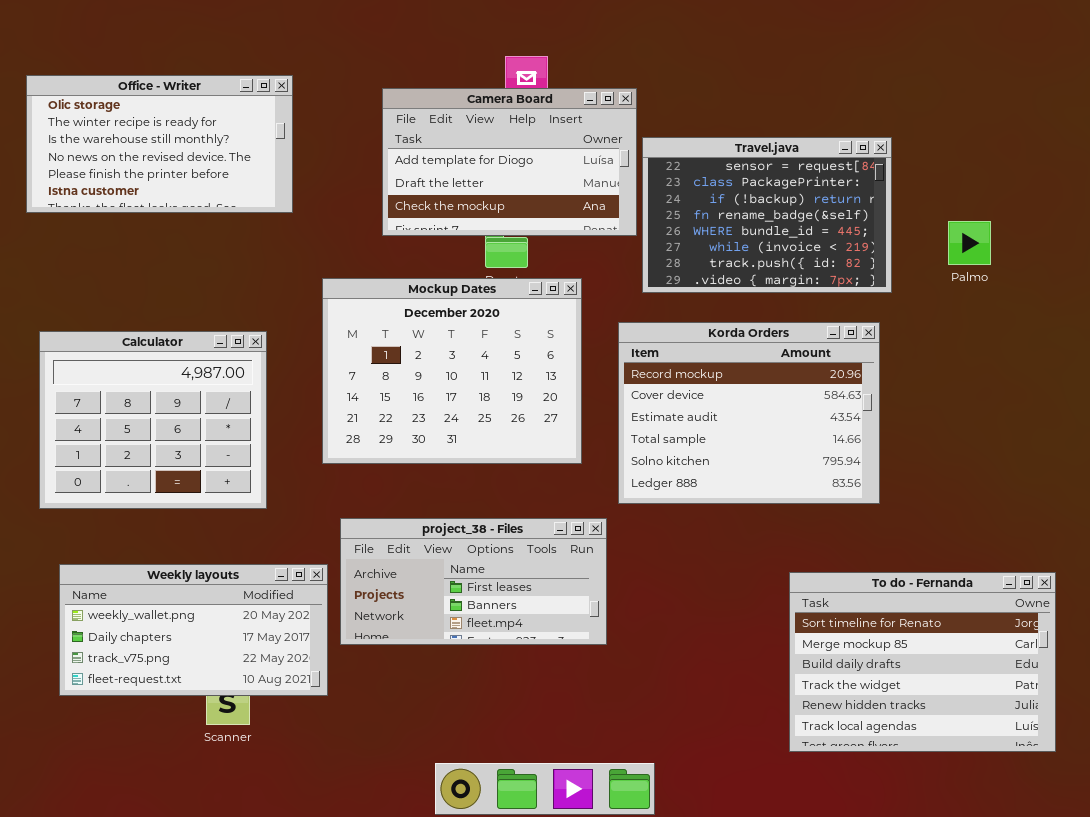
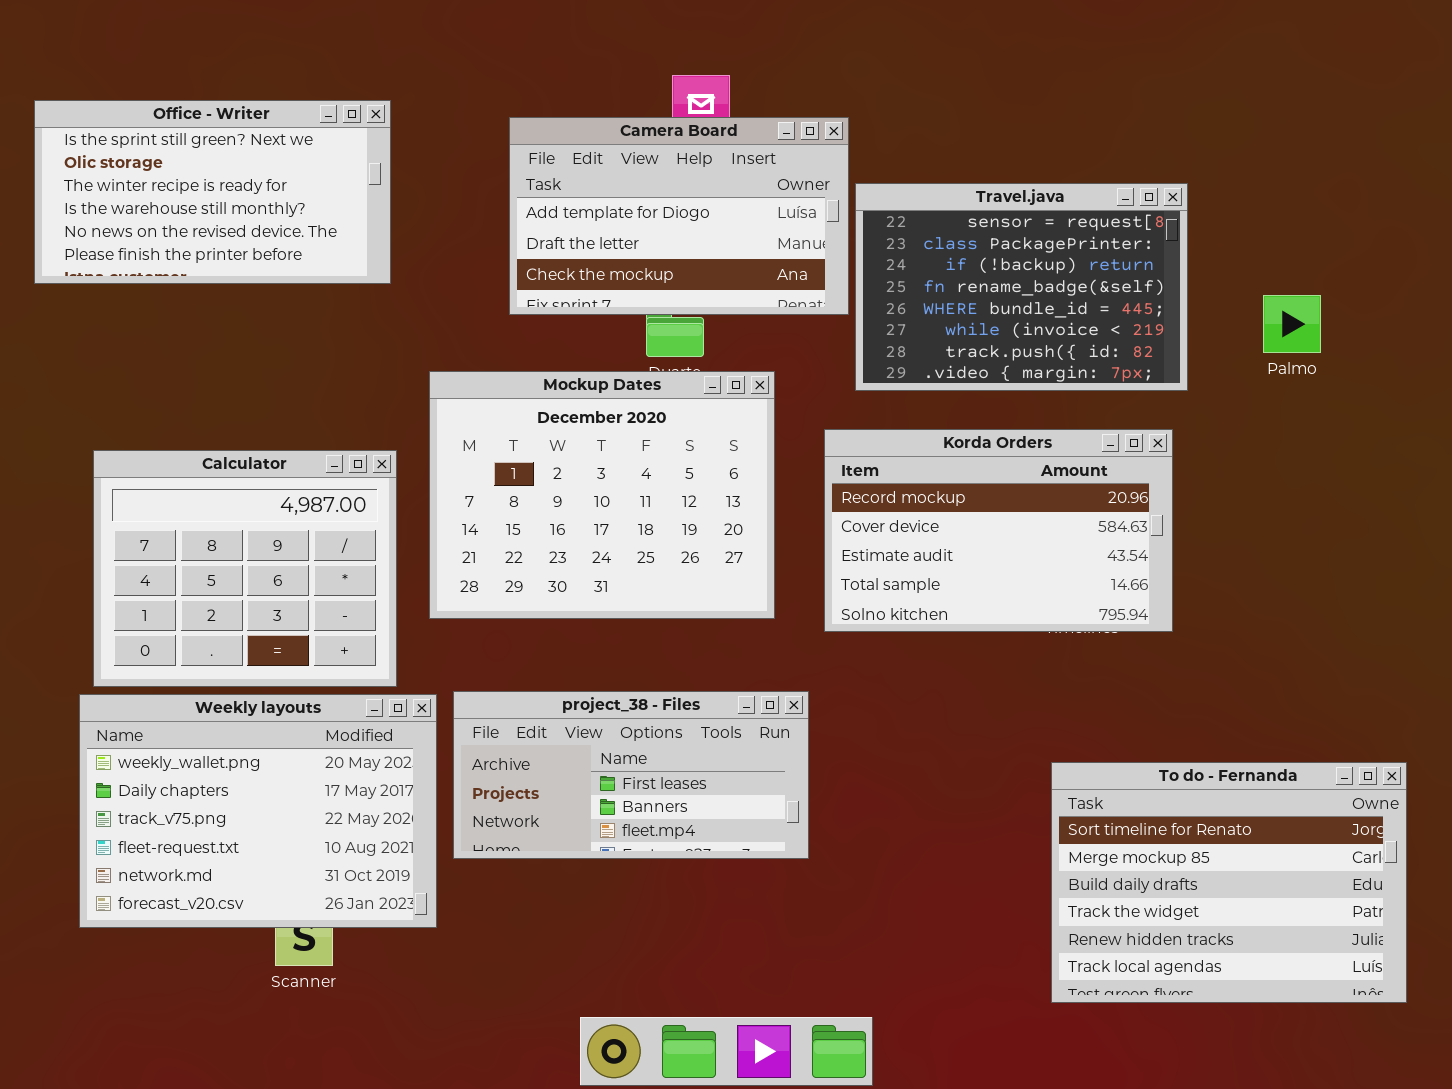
Office - Writer: [26,75,293,213] -> [34,100,391,284], scrolled up 1 row
Korda Orders: [618,322,880,504] -> [824,429,1173,632], resized
Calculator: [39,331,267,509] -> [93,450,397,687], moved
Weekly layouts: [59,564,328,696] -> [79,694,437,928], resized

